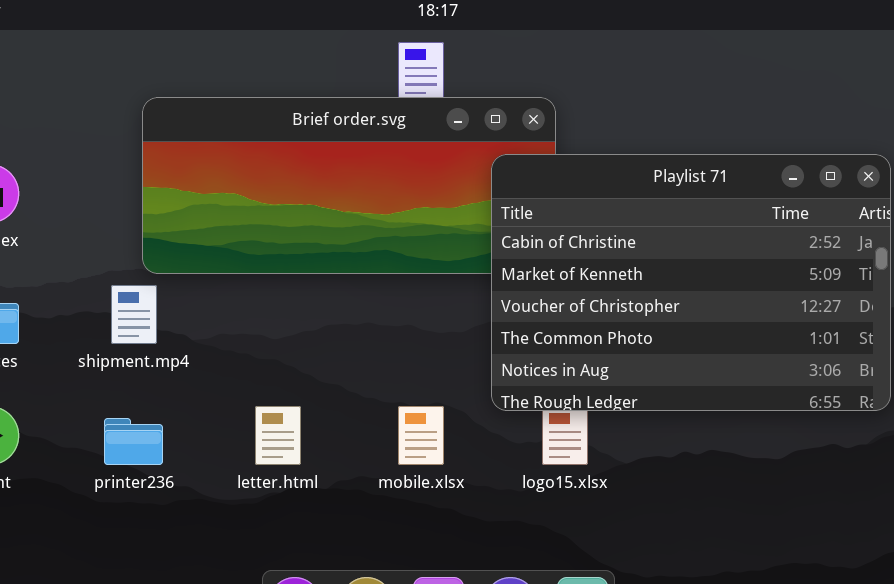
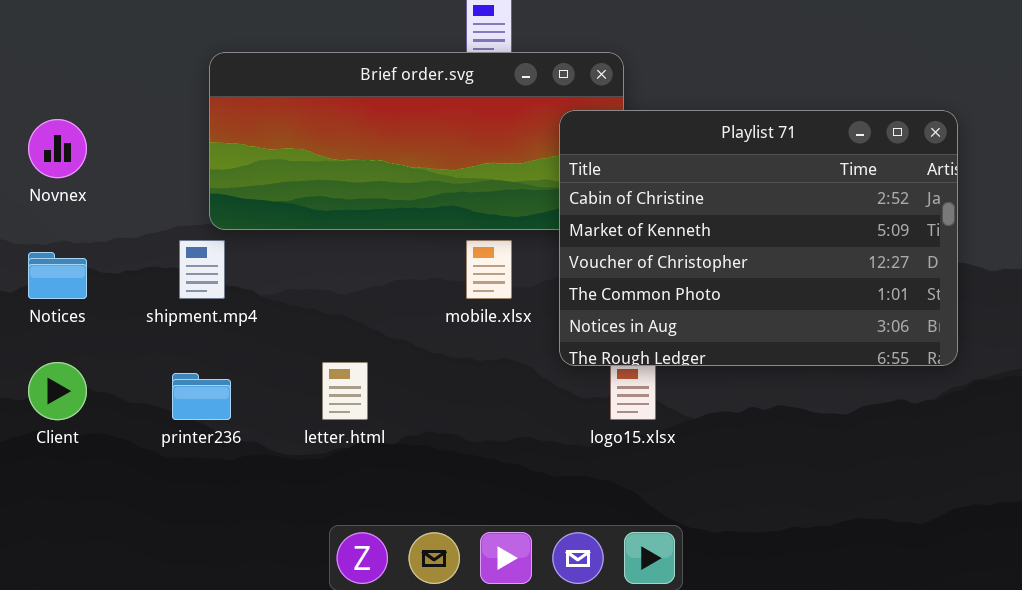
mobile.xlsx: [398,406,444,465] -> [466,240,512,299], moved

